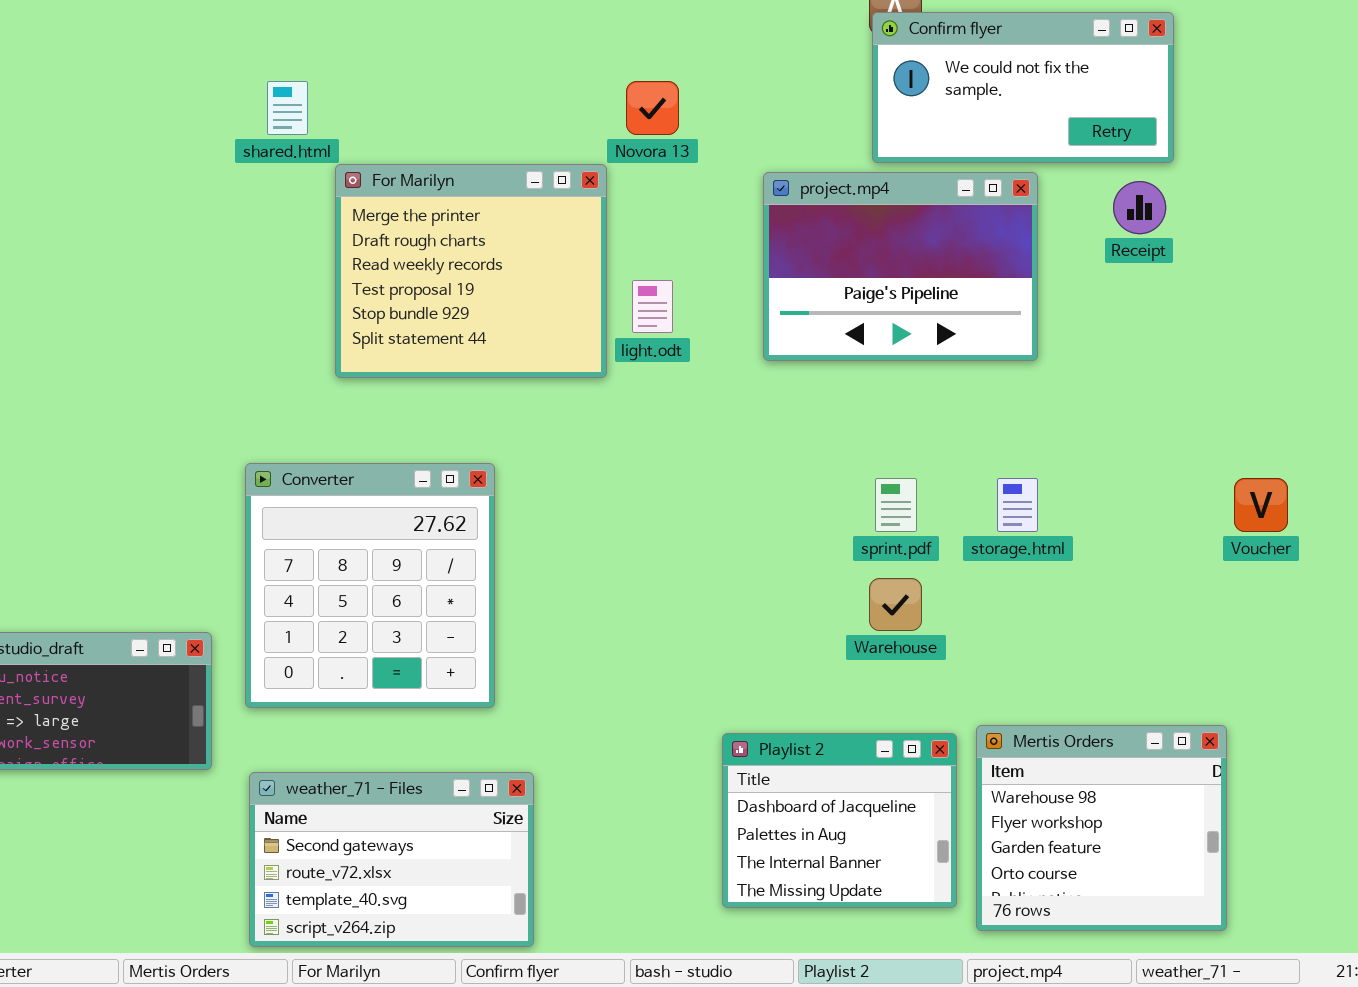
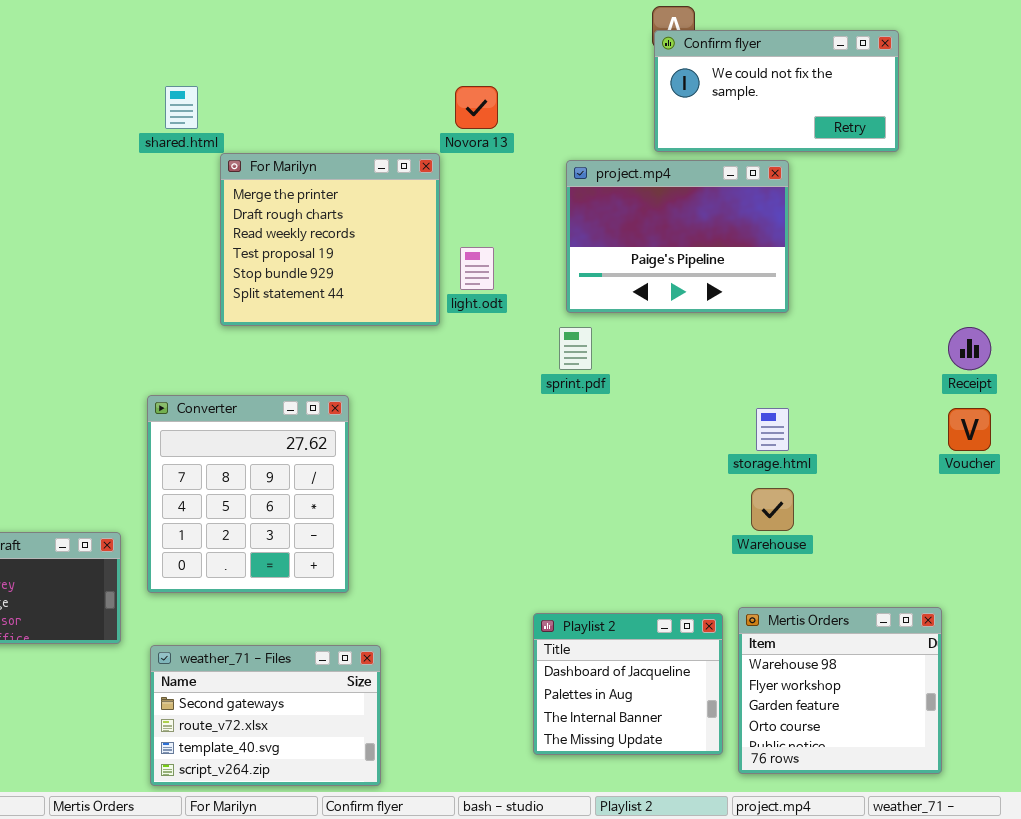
Receipt: [1113,181,1166,234] -> [948,327,991,370], moved
sprint.pdf: [875,478,917,532] -> [559,327,592,370], moved
Warehouse: [869,578,922,631] -> [751,488,794,531], moved

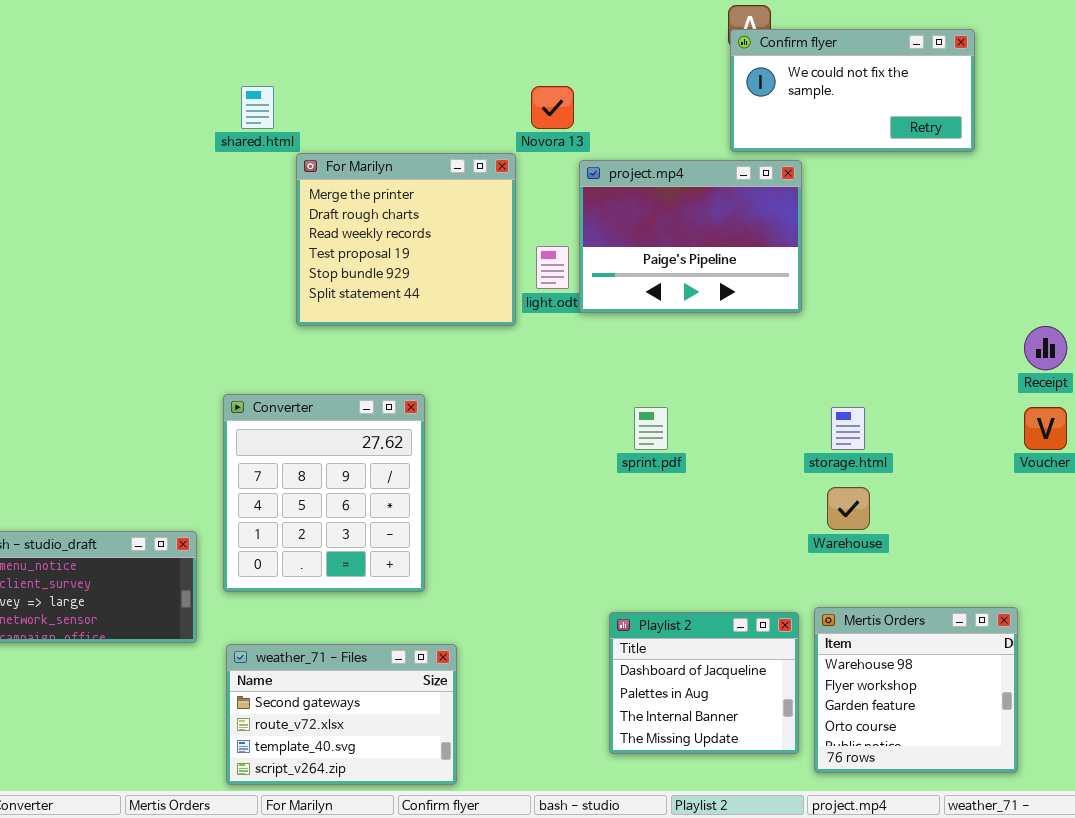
project.mp4: [566,160,789,313] -> [579,160,802,313], moved
sprint.pdf: [559,327,592,370] -> [634,407,668,450], moved

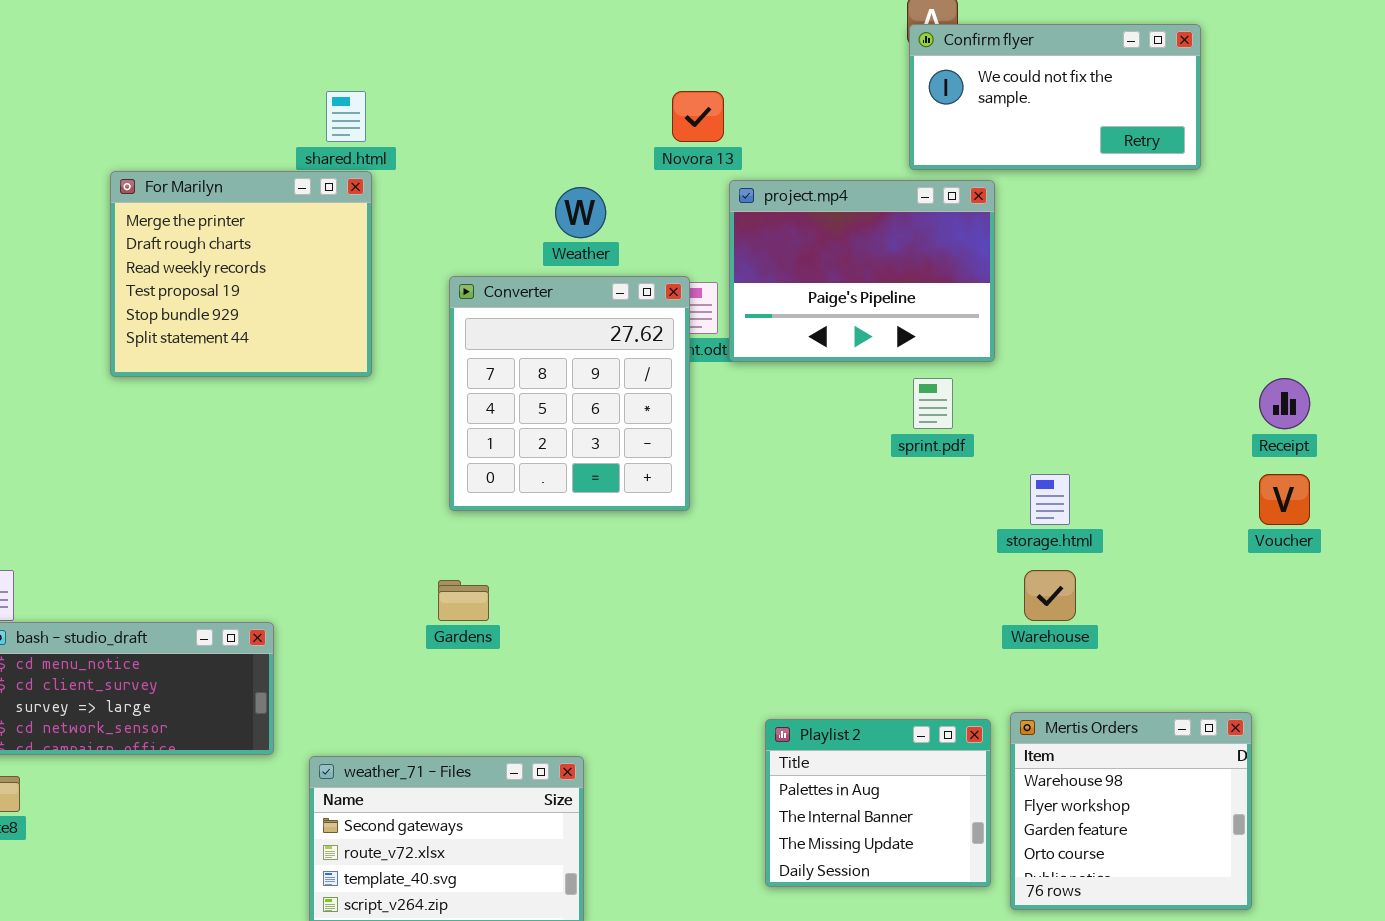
For Marilyn: [296,153,516,326] -> [110,171,372,377], moved
Converter: [223,394,425,592] -> [449,276,690,511], moved
sprint.pdf: [634,407,668,450] -> [913,378,953,429], moved
Playlist 2: [609,612,799,754] -> [765,719,991,887], scrolled down 1 row

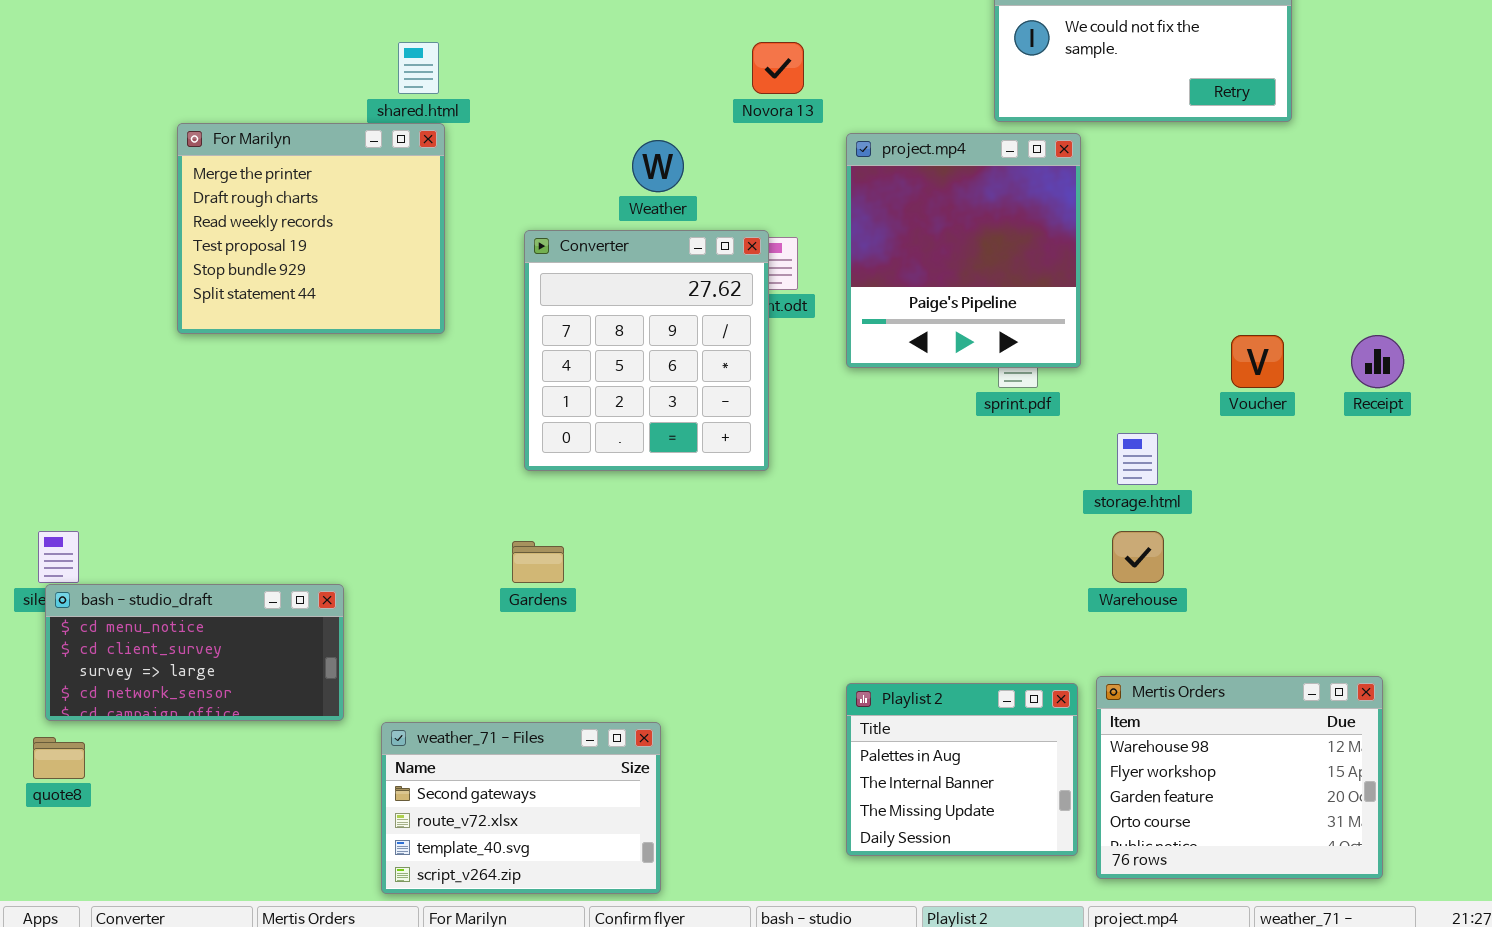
project.mp4: [729,180,995,362] -> [846,133,1081,368], resized
Voucher: [1259,474,1310,525] -> [1231,335,1284,388], moved
Mertis Orders: [1010,712,1252,910] -> [1096,676,1383,879], resized

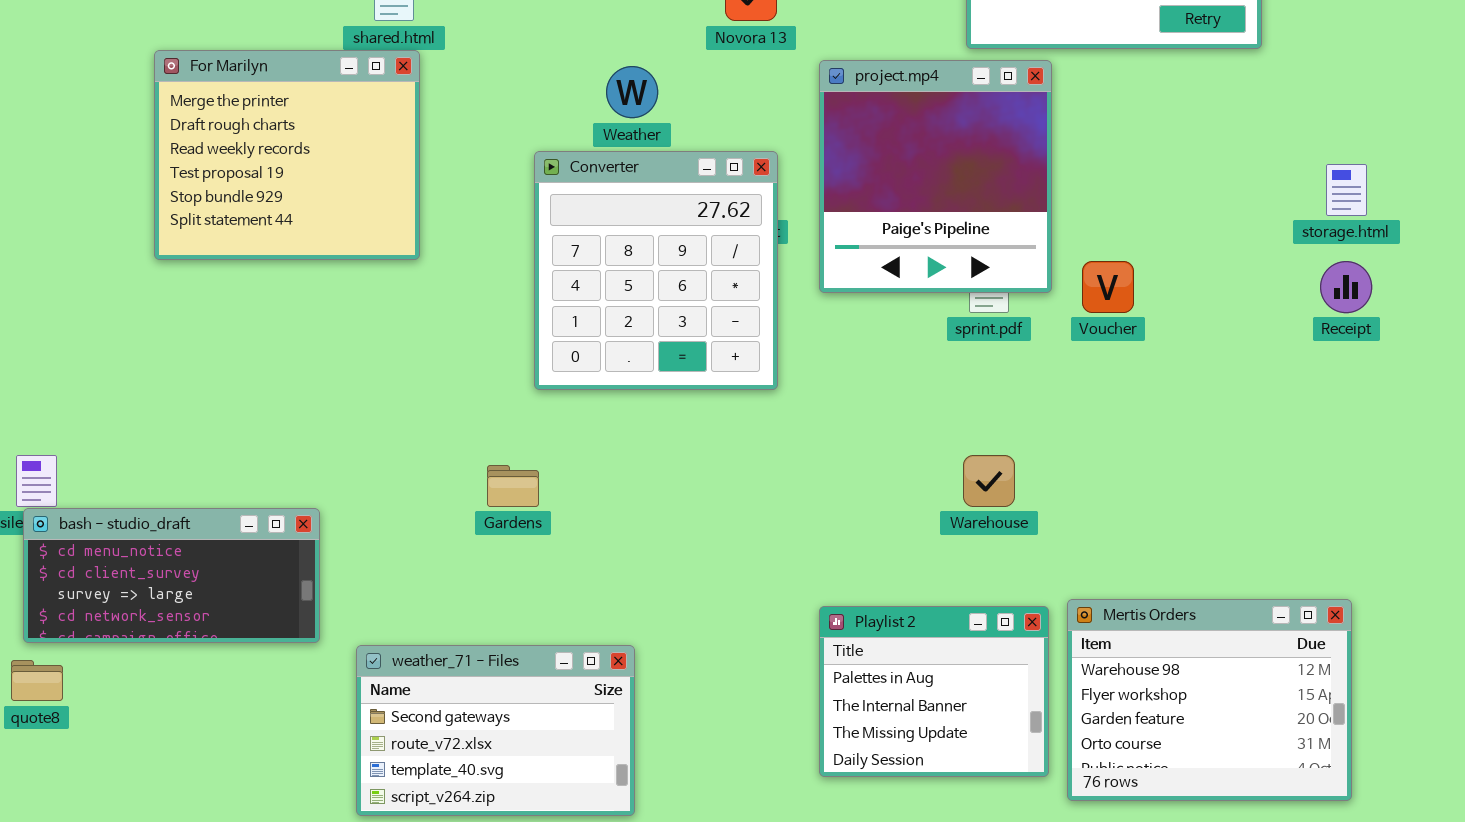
Converter: [524,230,769,471] -> [534,151,778,390], moved
Voucher: [1231,335,1284,388] -> [1082,261,1134,313], moved
storage.html: [1117,433,1158,485] -> [1326,164,1367,216], moved
Warehouse: [1112,531,1164,583] -> [963,455,1015,507], moved

